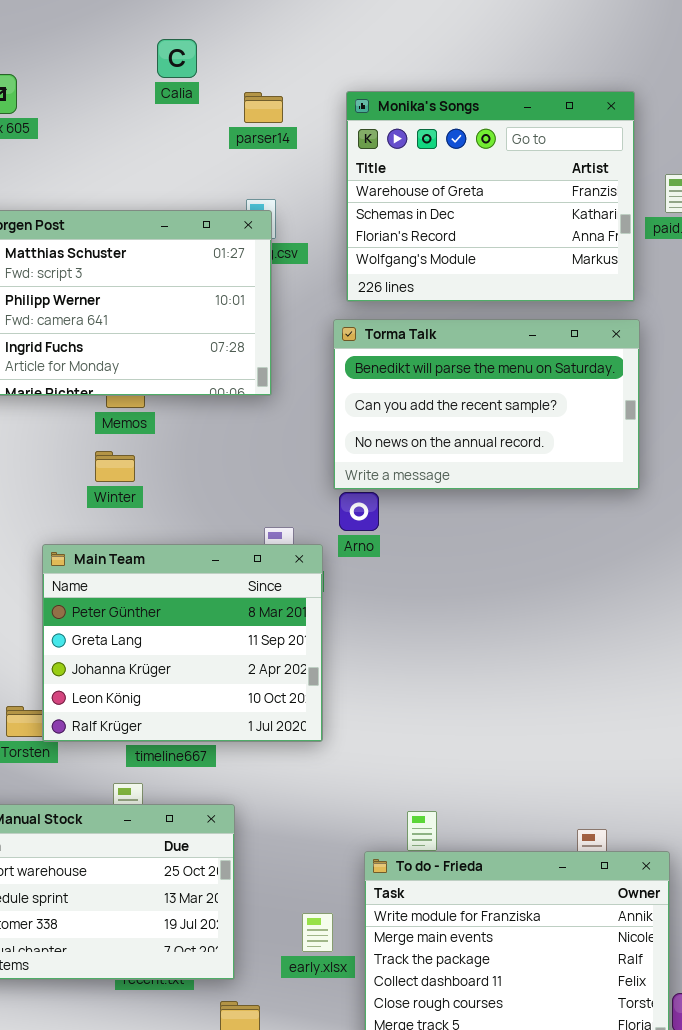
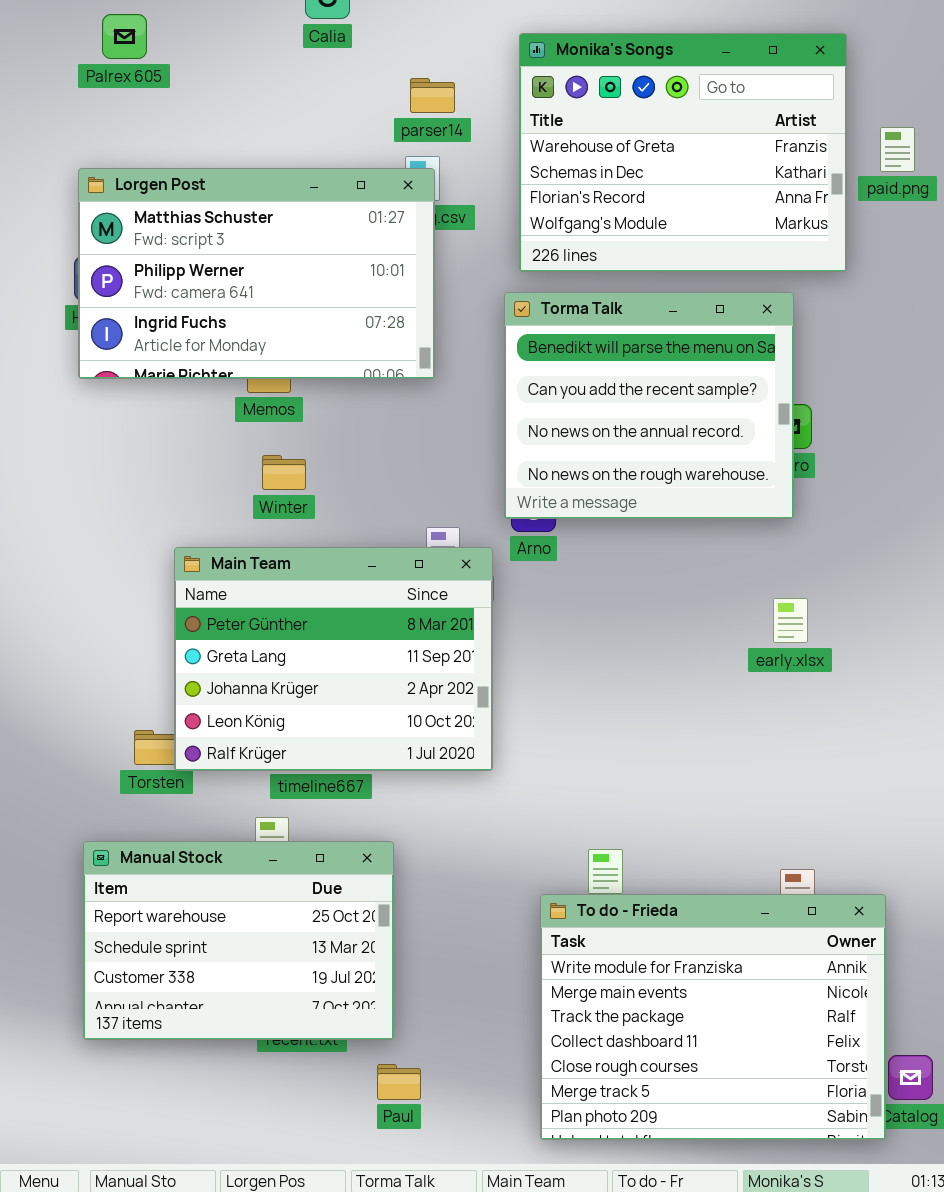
parser14: [244,92,283,123] -> [410,78,455,113], moved
Torma Talk: [333,319,640,490] -> [504,292,794,519], resized
Winter: [95,451,135,482] -> [262,455,306,490], moved
early.xlsx: [302,913,333,952] -> [773,598,808,643], moved

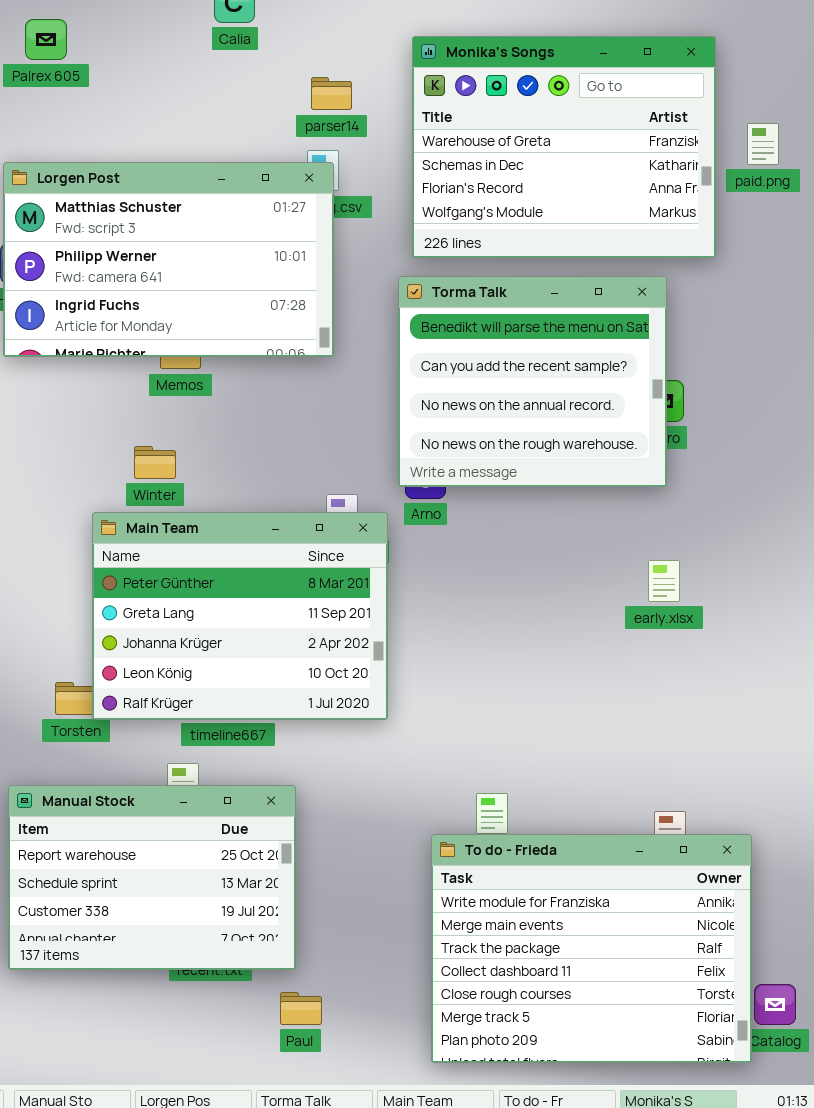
Winter: [262,455,306,490] -> [134,446,176,479], moved

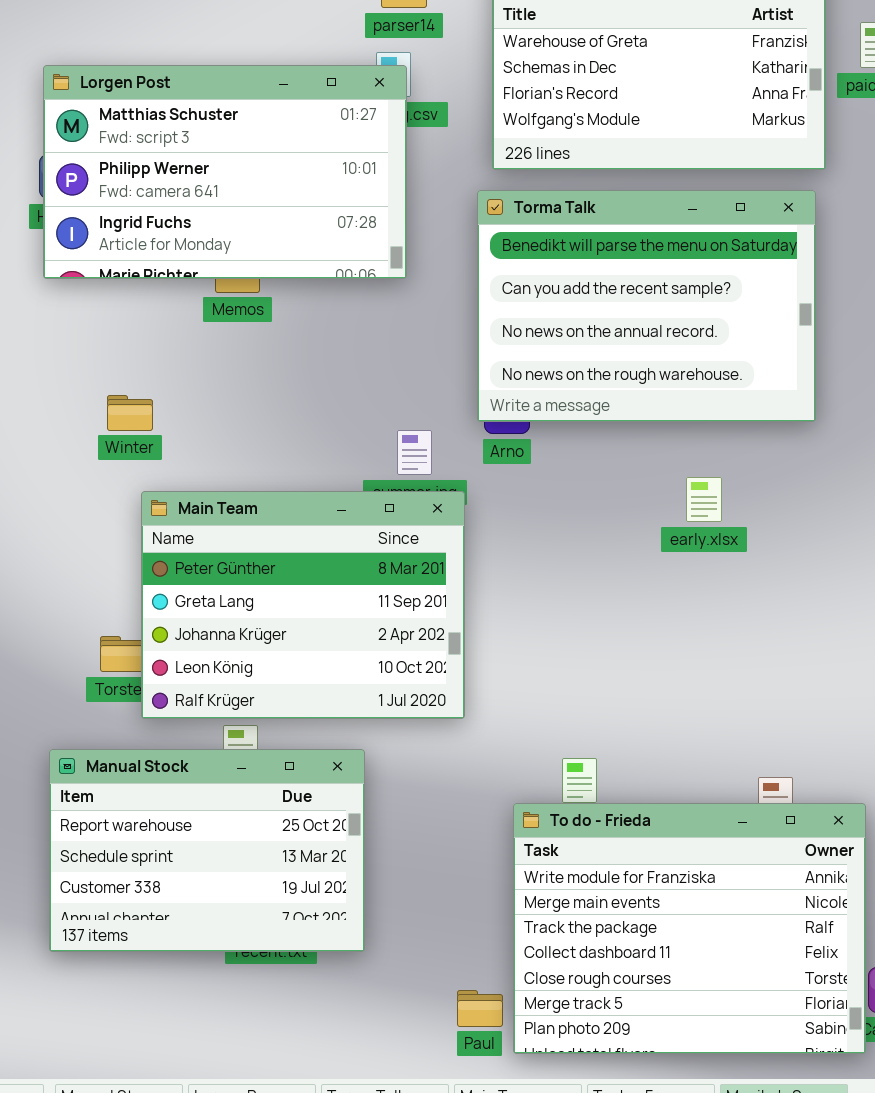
Torma Talk: [398,276,667,487] -> [477,190,816,422], resized
Winter: [134,446,176,479] -> [107,395,153,431], moved
Main Team: [92,512,388,720] -> [141,491,465,719], moved
early.xlsx: [648,560,680,602] -> [686,477,722,522], moved
Paul: [280,992,322,1025] -> [457,990,503,1027], moved

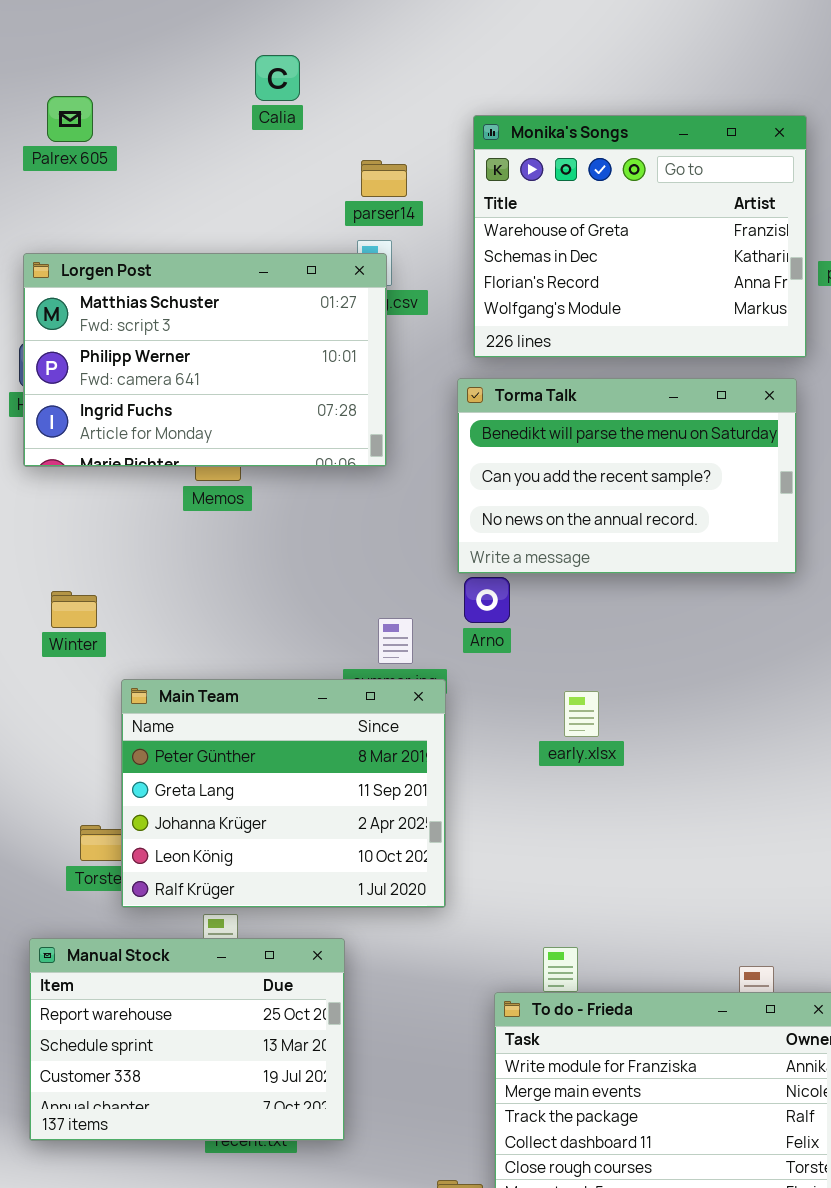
Torma Talk: [477,190,816,422] -> [457,378,797,574], resized
Winter: [107,395,153,431] -> [51,591,97,628], moved
early.xlsx: [686,477,722,522] -> [564,691,599,737], moved

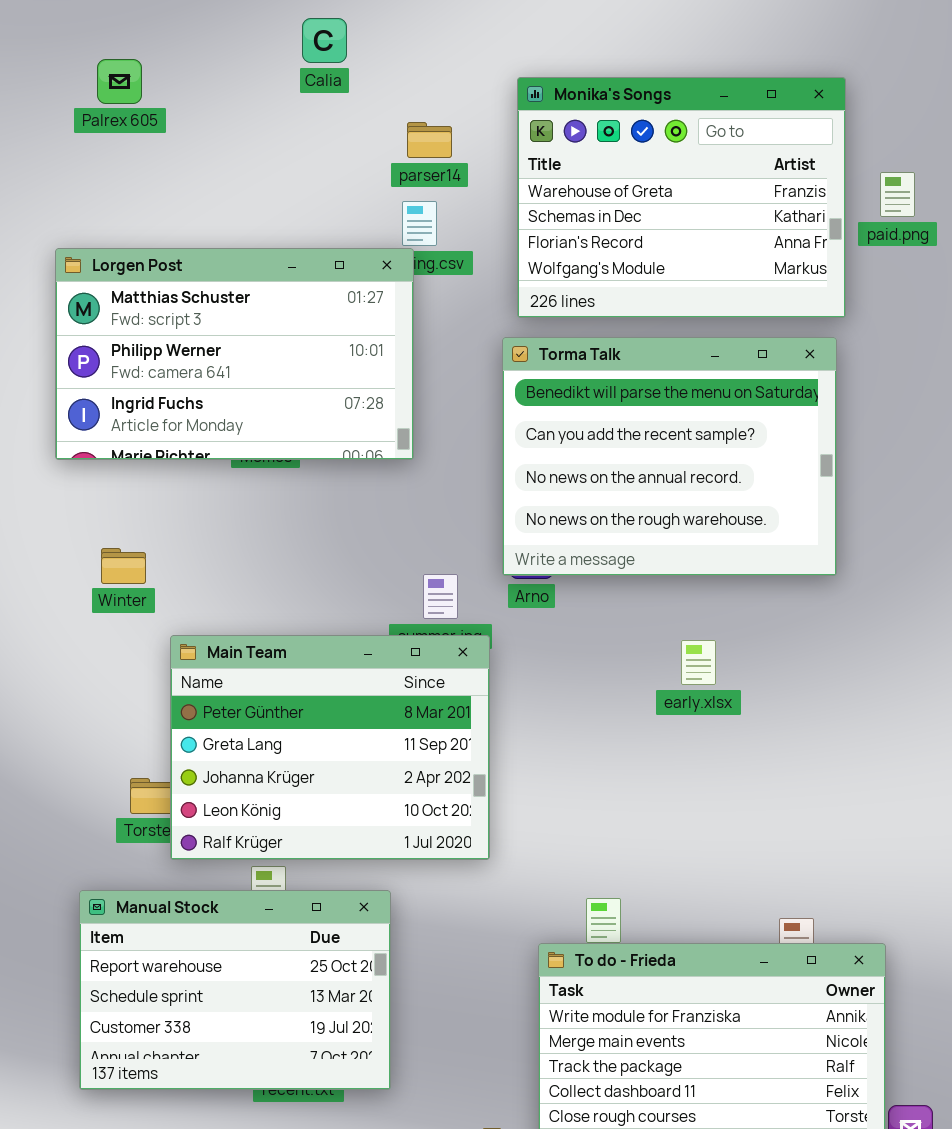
Lorgen Post: [23,253,387,467] -> [55,248,414,460], moved
Torma Talk: [457,378,797,574] -> [502,337,837,576], resized
early.xlsx: [564,691,599,737] -> [681,640,716,685], moved

